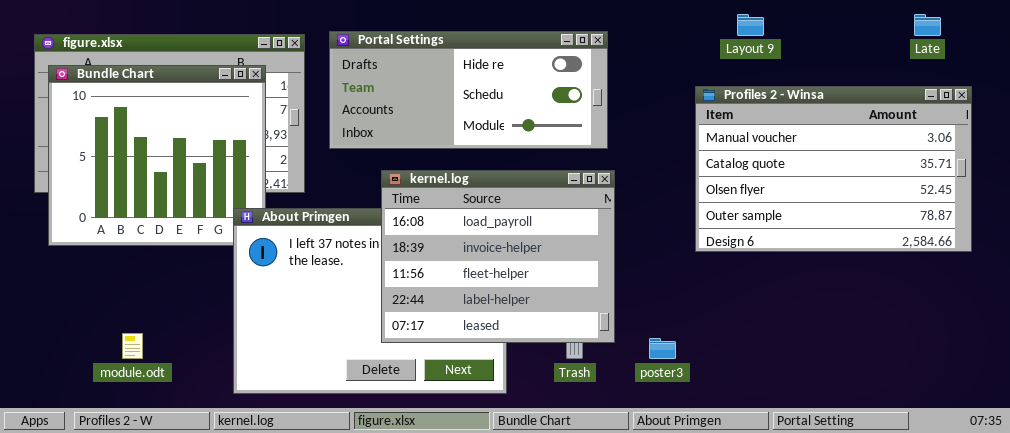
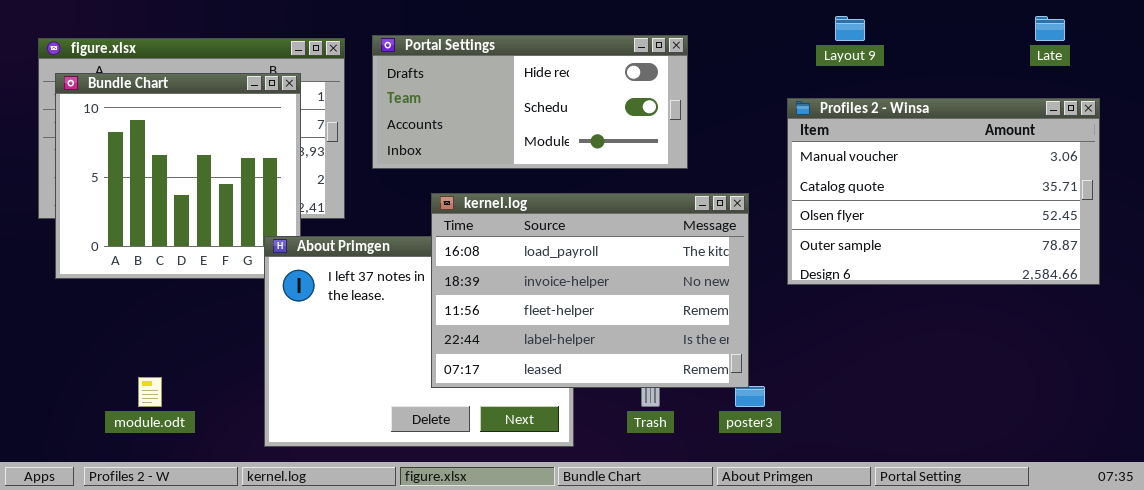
kernel.log: [381,170,615,343] -> [431,193,749,388], resized

